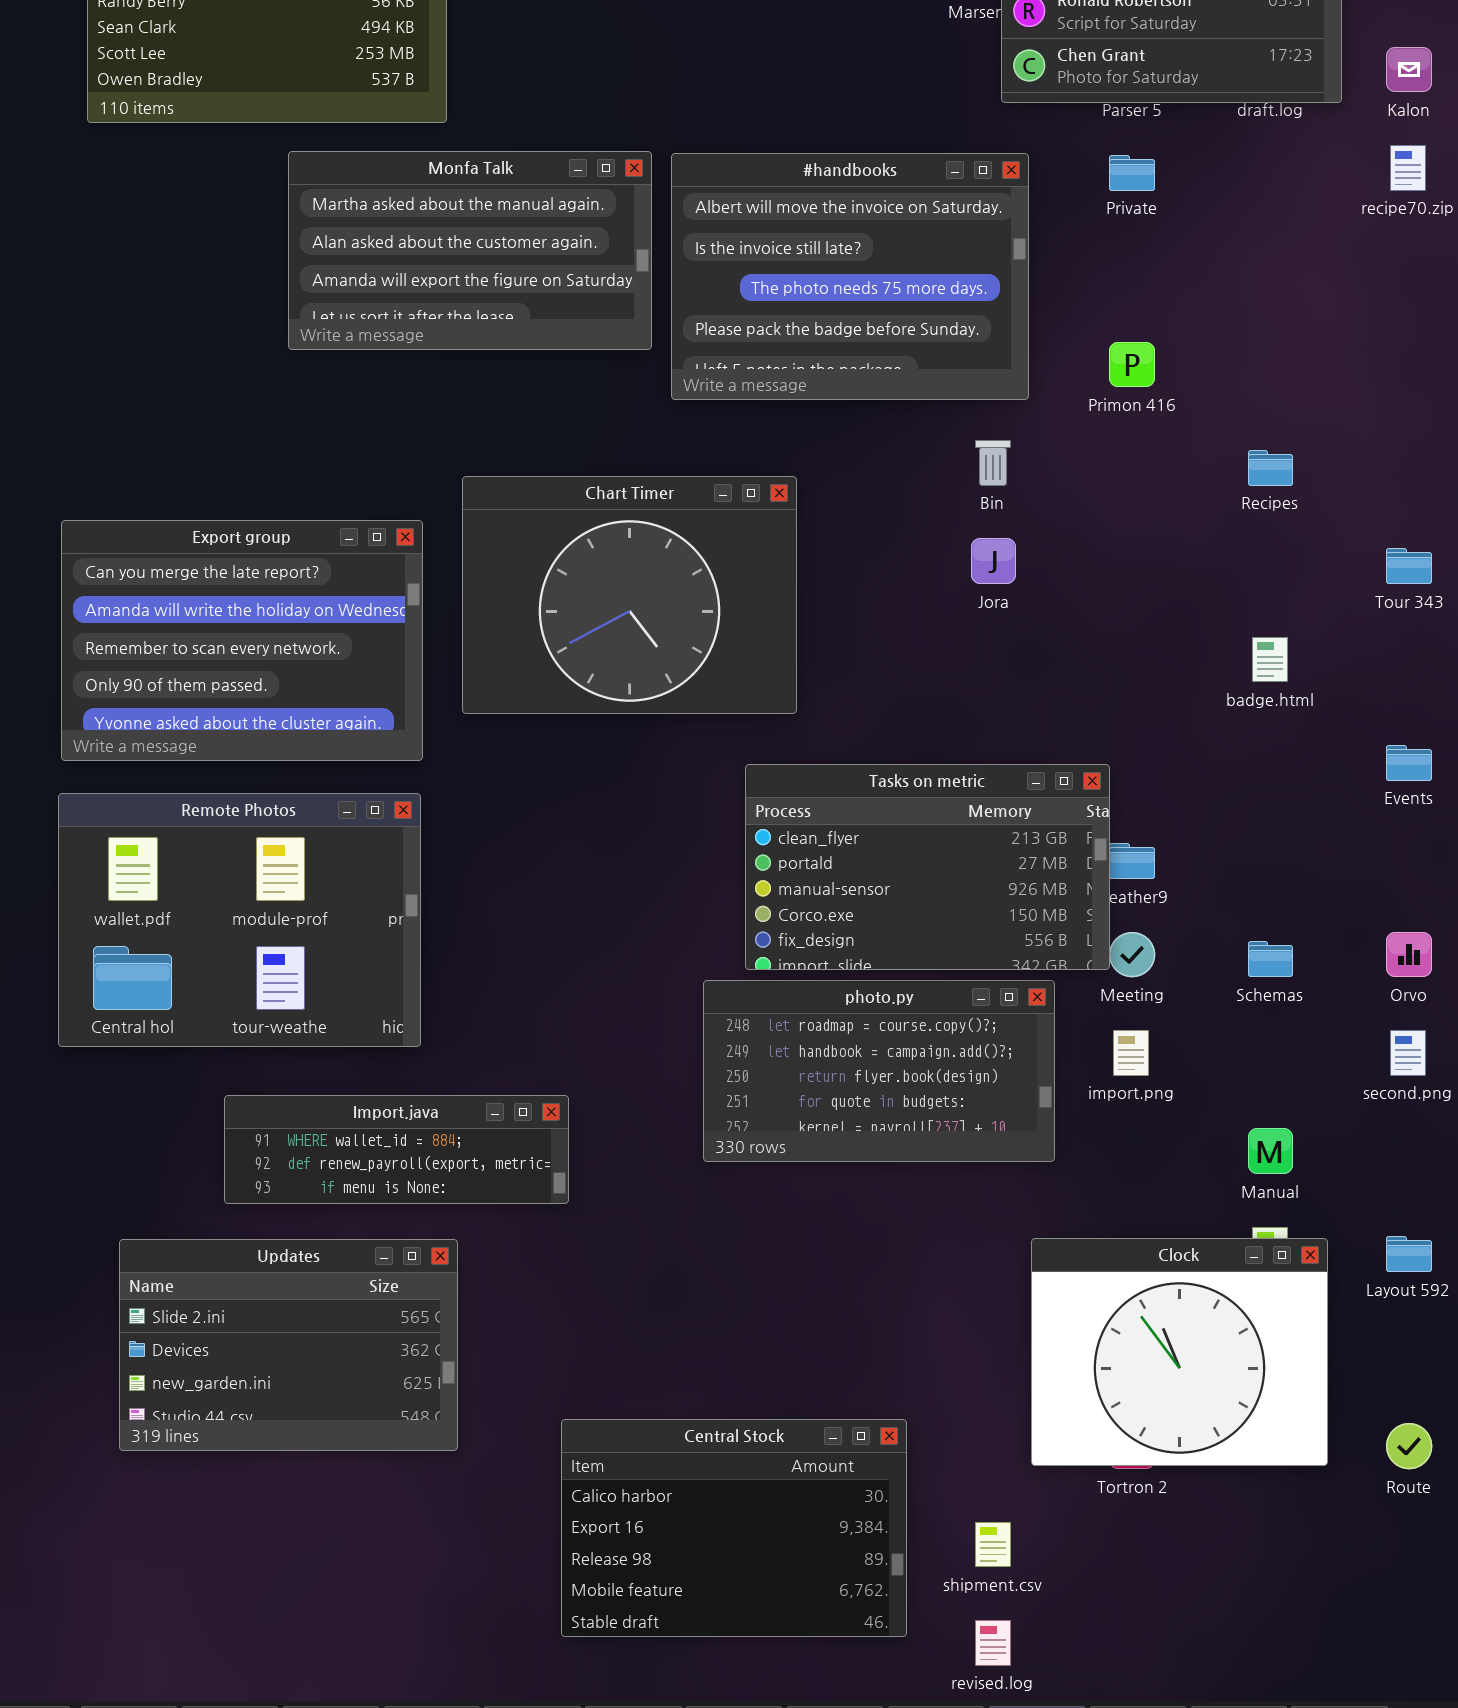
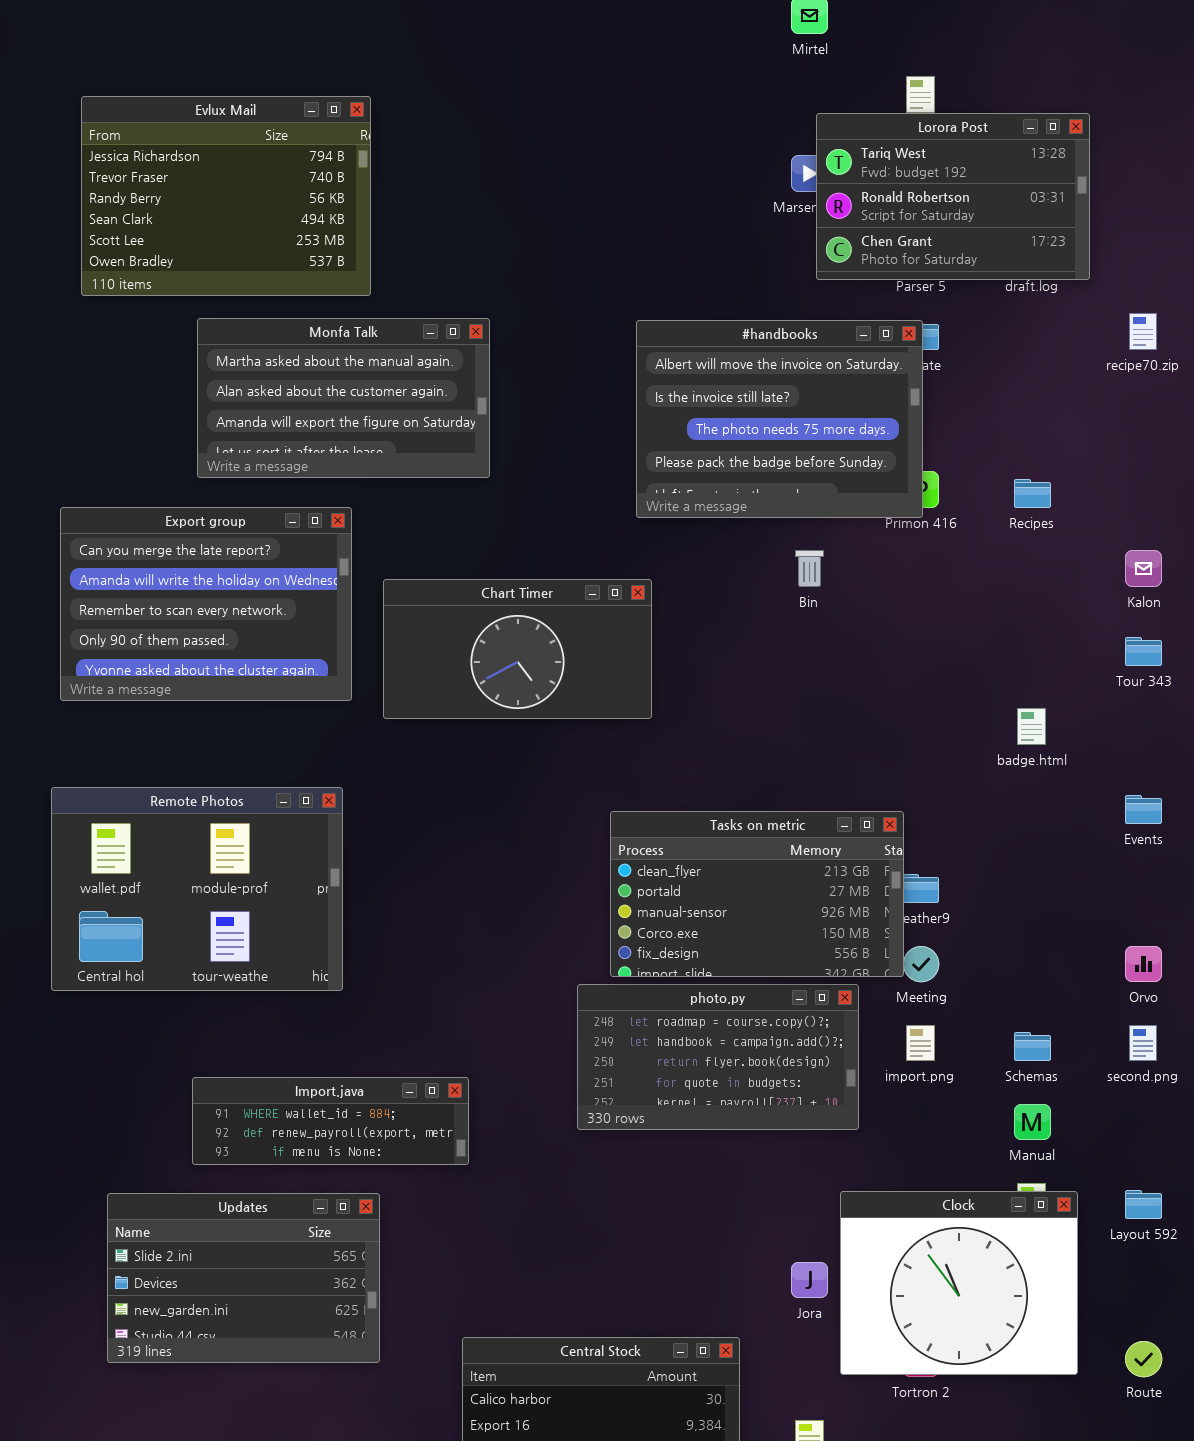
Kalon: [1386,47,1432,92] -> [1125,550,1162,587], moved
Monfa Talk: [288,151,652,350] -> [197,318,490,478], moved
#handbooks: [671,153,1029,400] -> [636,320,923,518], moved
Recipes: [1248,450,1293,486] -> [1014,479,1051,508], moved
Chart Timer: [462,476,797,714] -> [383,579,652,719], resized
Export group: [61,520,423,761] -> [60,507,352,701], moved
Jora: [971,538,1016,584] -> [791,1262,828,1298], moved
Remote Photos: [58,793,421,1047] -> [51,787,343,991], moved
Schemas: [1248,941,1293,977] -> [1014,1032,1051,1061], moved

